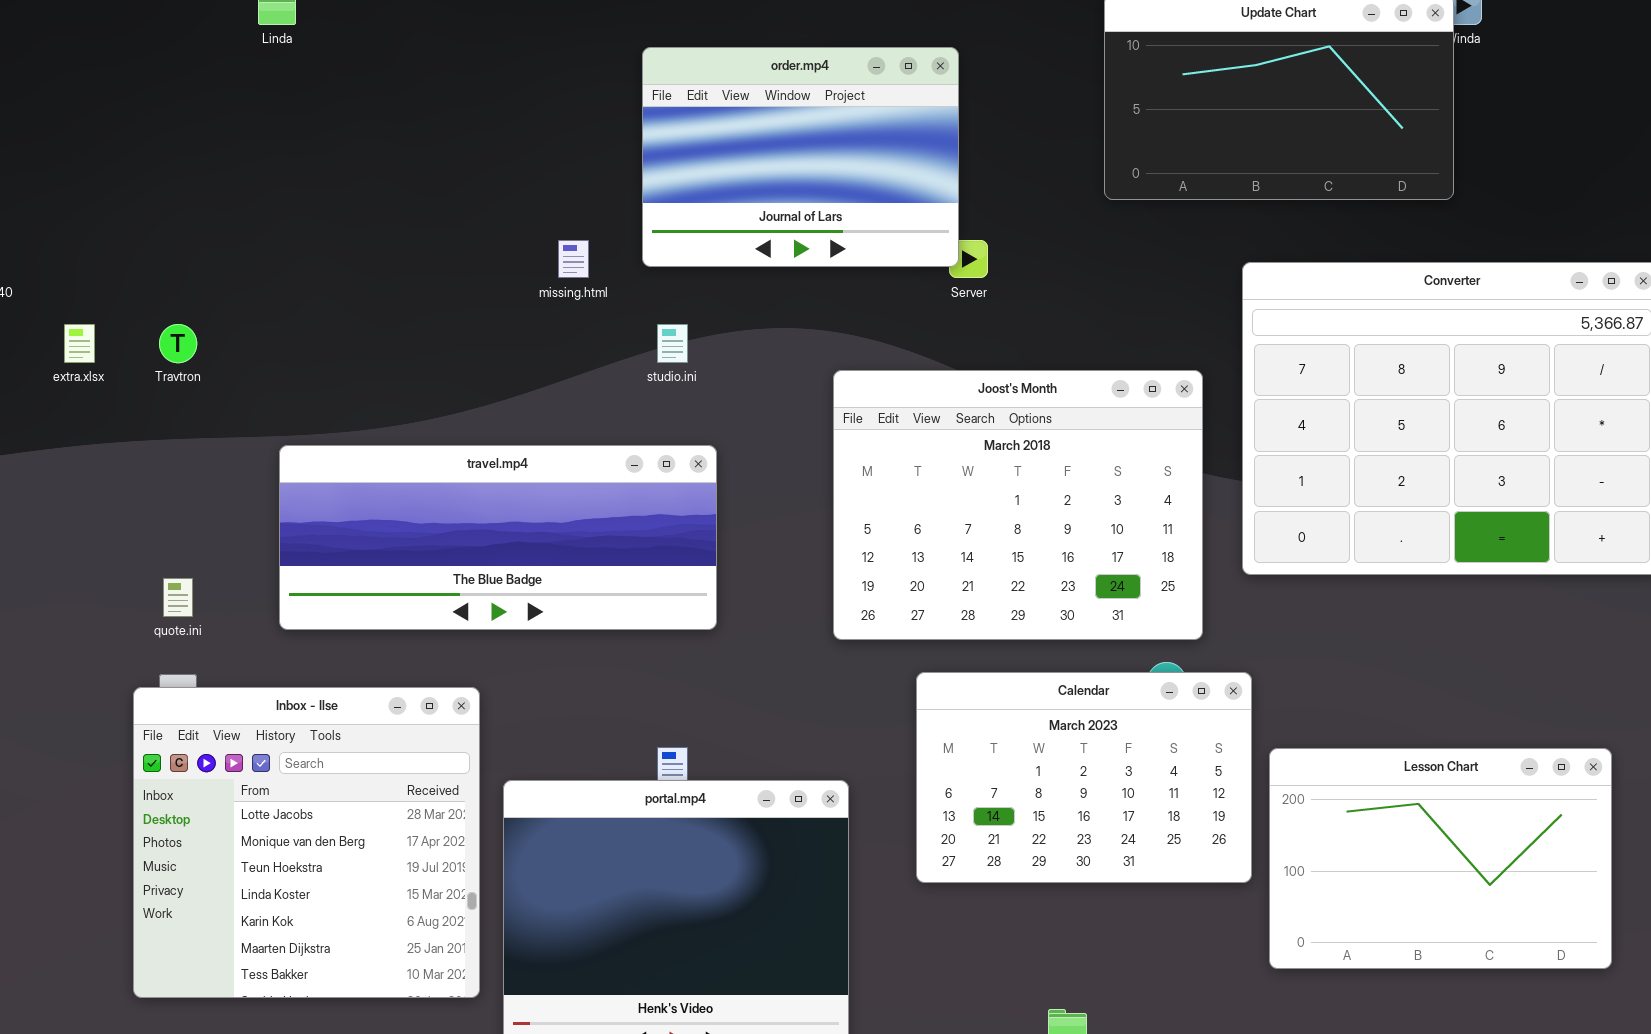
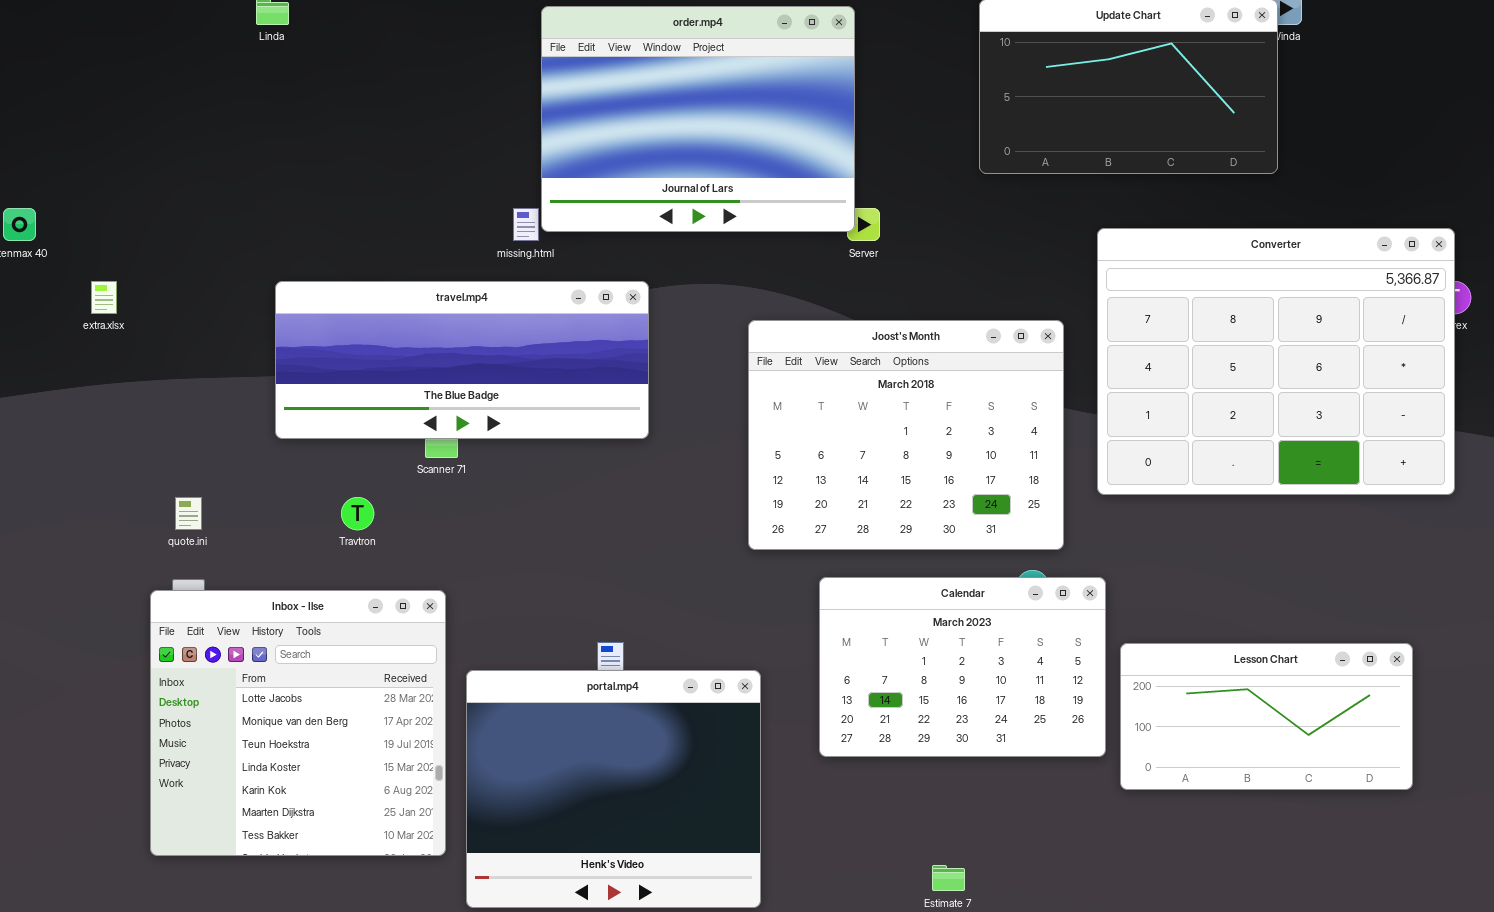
order.mp4: [642,47,959,267] -> [541,6,855,232], resized
Travtron: [159,324,197,363] -> [341,497,374,530], moved
travel.mp4: [279,445,717,630] -> [275,281,649,439], moved
Lesson Chart: [1269,748,1612,969] -> [1120,643,1413,790], resized

